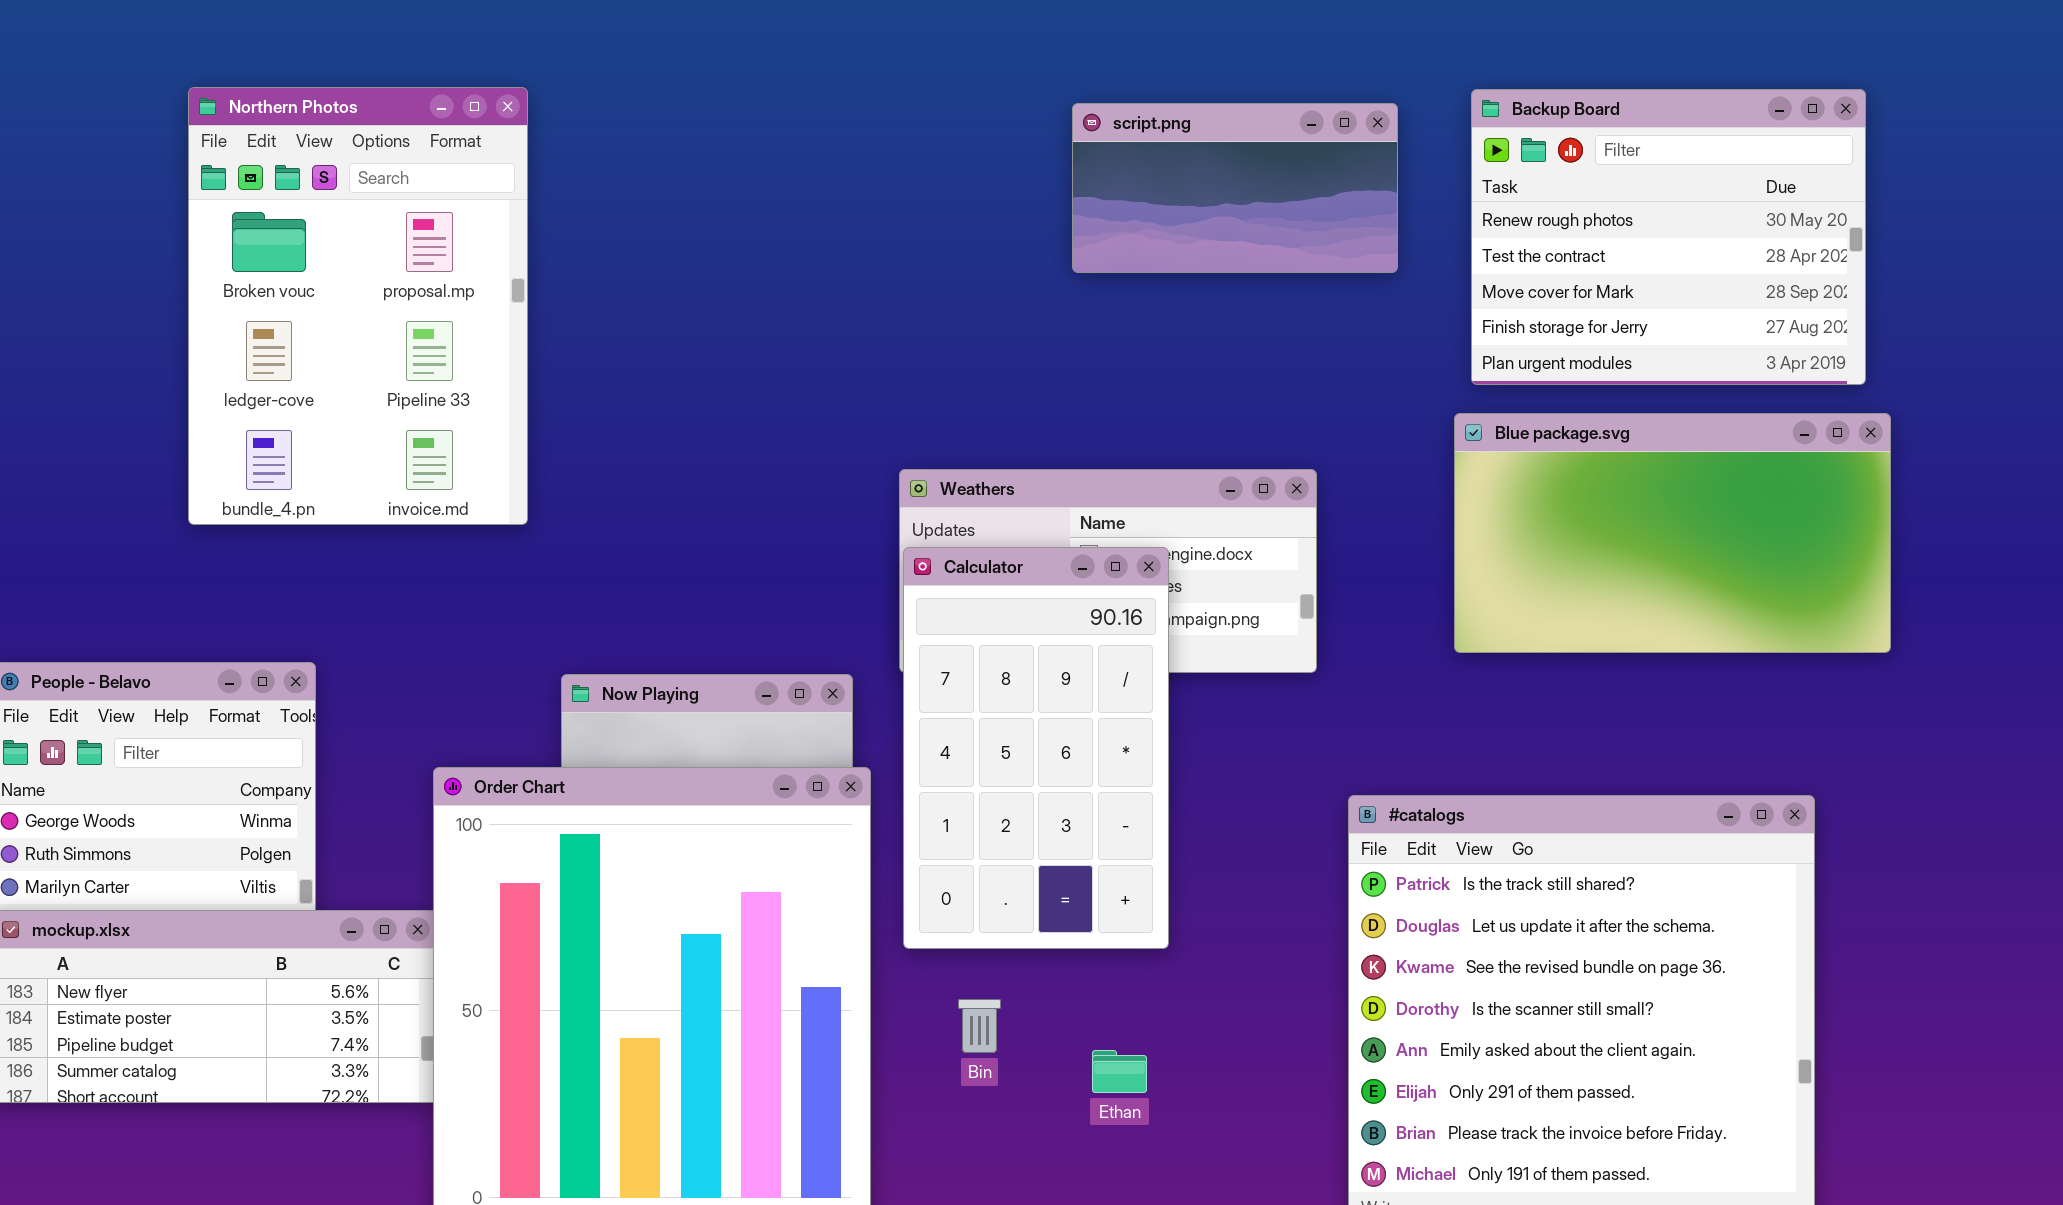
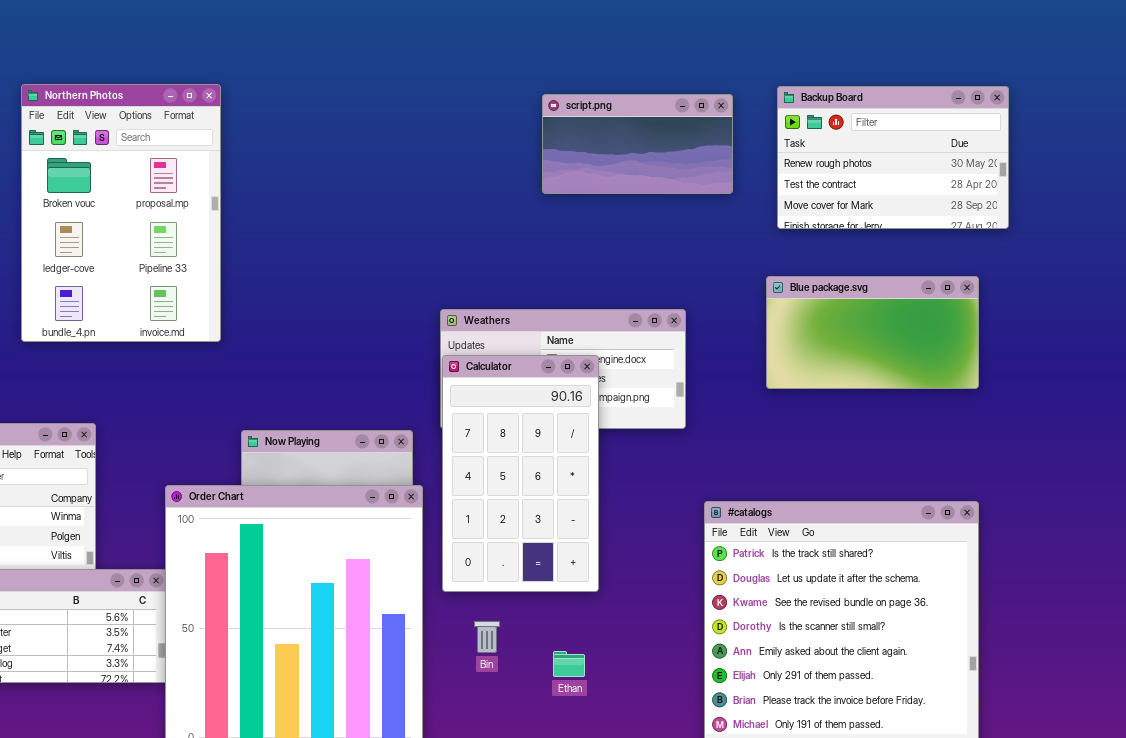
Backup Board: [1471,89,1866,385] -> [777,86,1009,229], resized
Blue package.svg: [1454,413,1891,653] -> [766,276,979,389], resized

